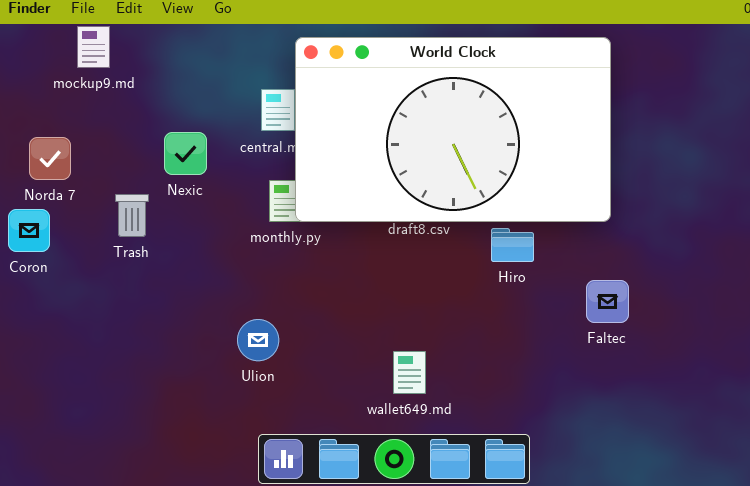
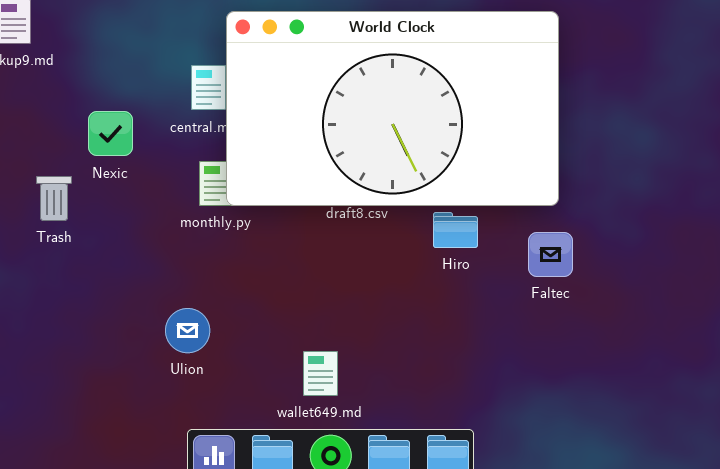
Faltec: [586,280,629,323] -> [528,232,573,277], moved
wallet649.md: [393,351,426,394] -> [303,351,338,396], moved

